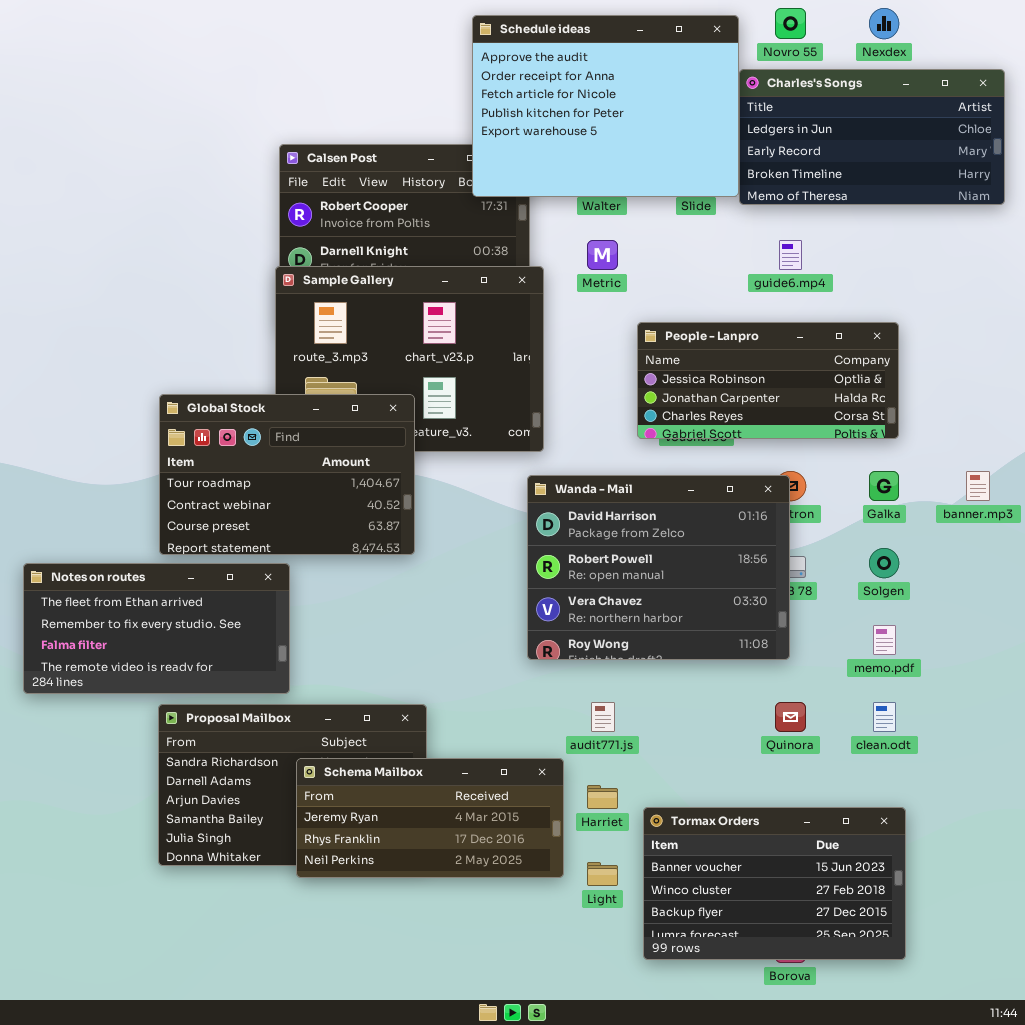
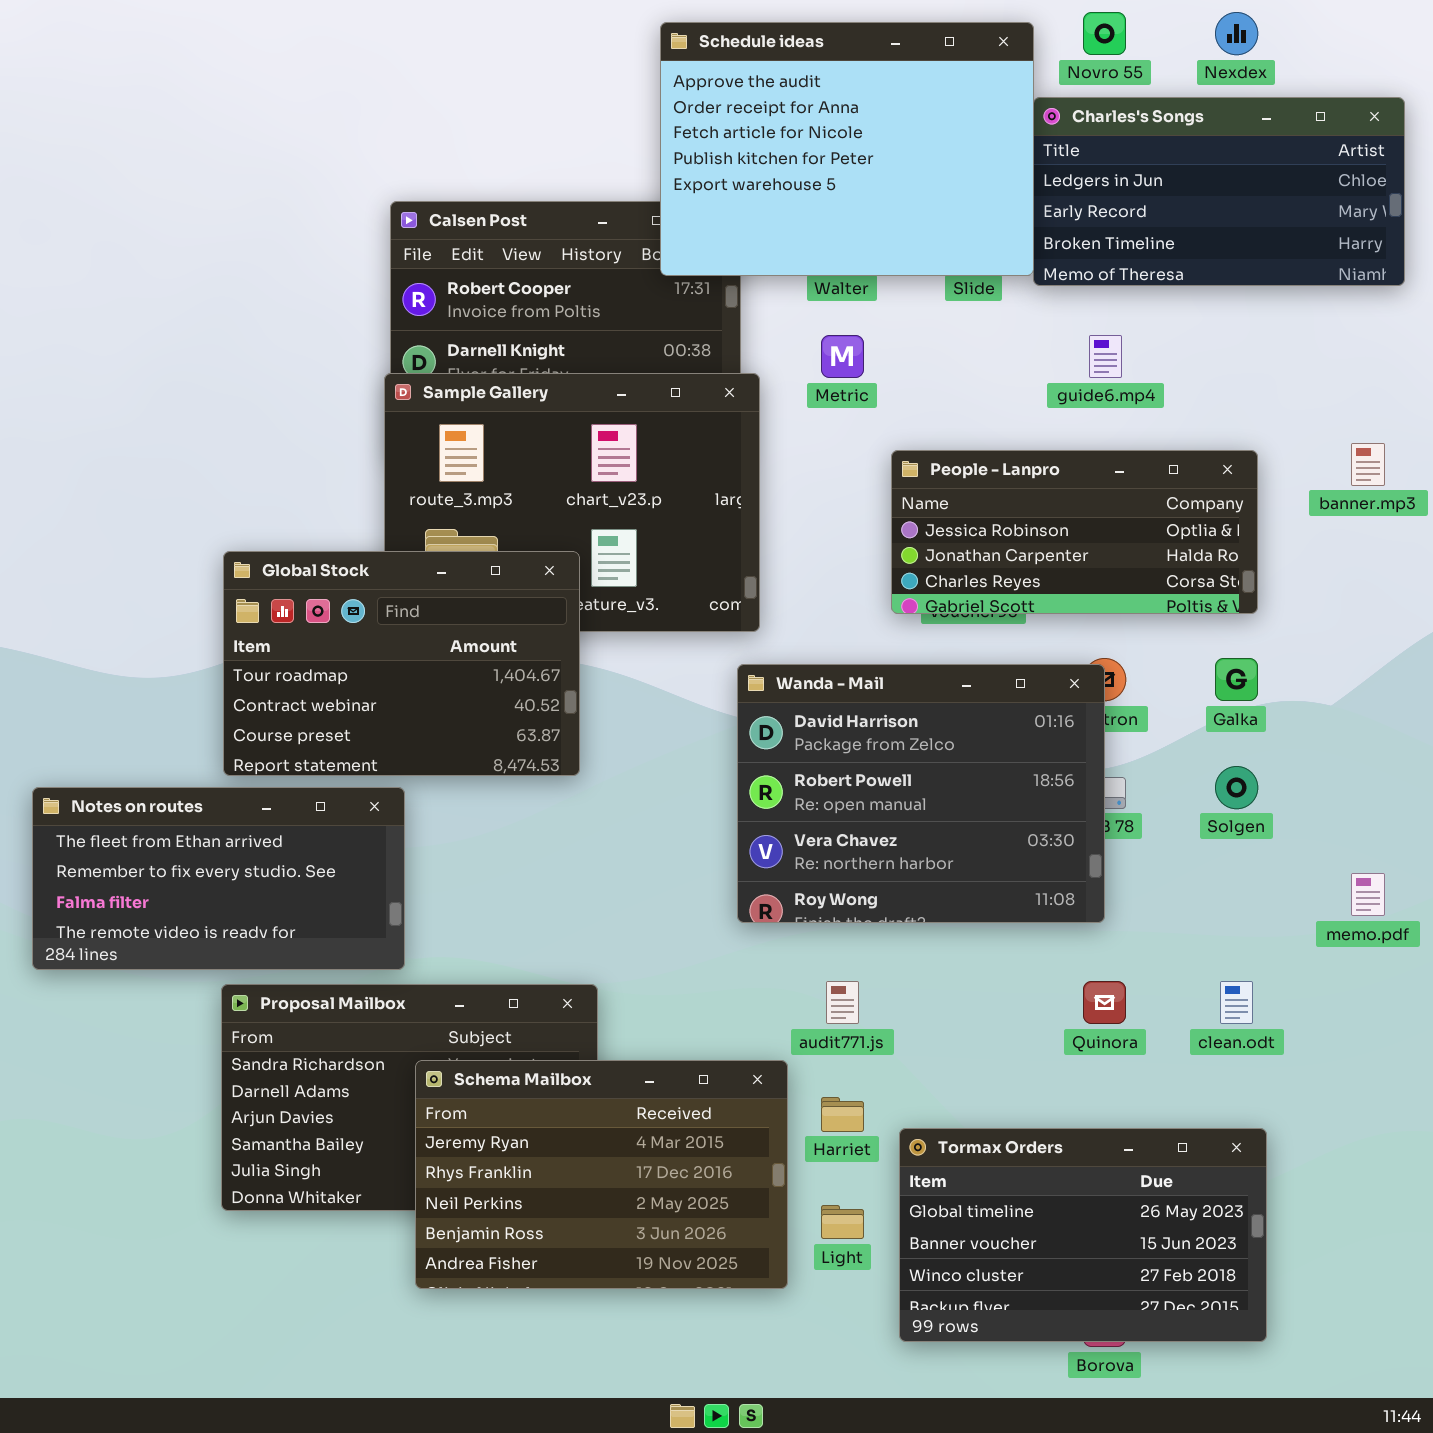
banner.mp3: [966,471,990,501] -> [1351,443,1385,486], moved
memo.pdf: [873,625,896,655] -> [1351,873,1385,916], moved
Schema Mailbox: [296,758,564,878] -> [415,1060,788,1289], resized
Tormax Orders: [643,807,906,960] -> [899,1128,1267,1342], scrolled up 1 row

